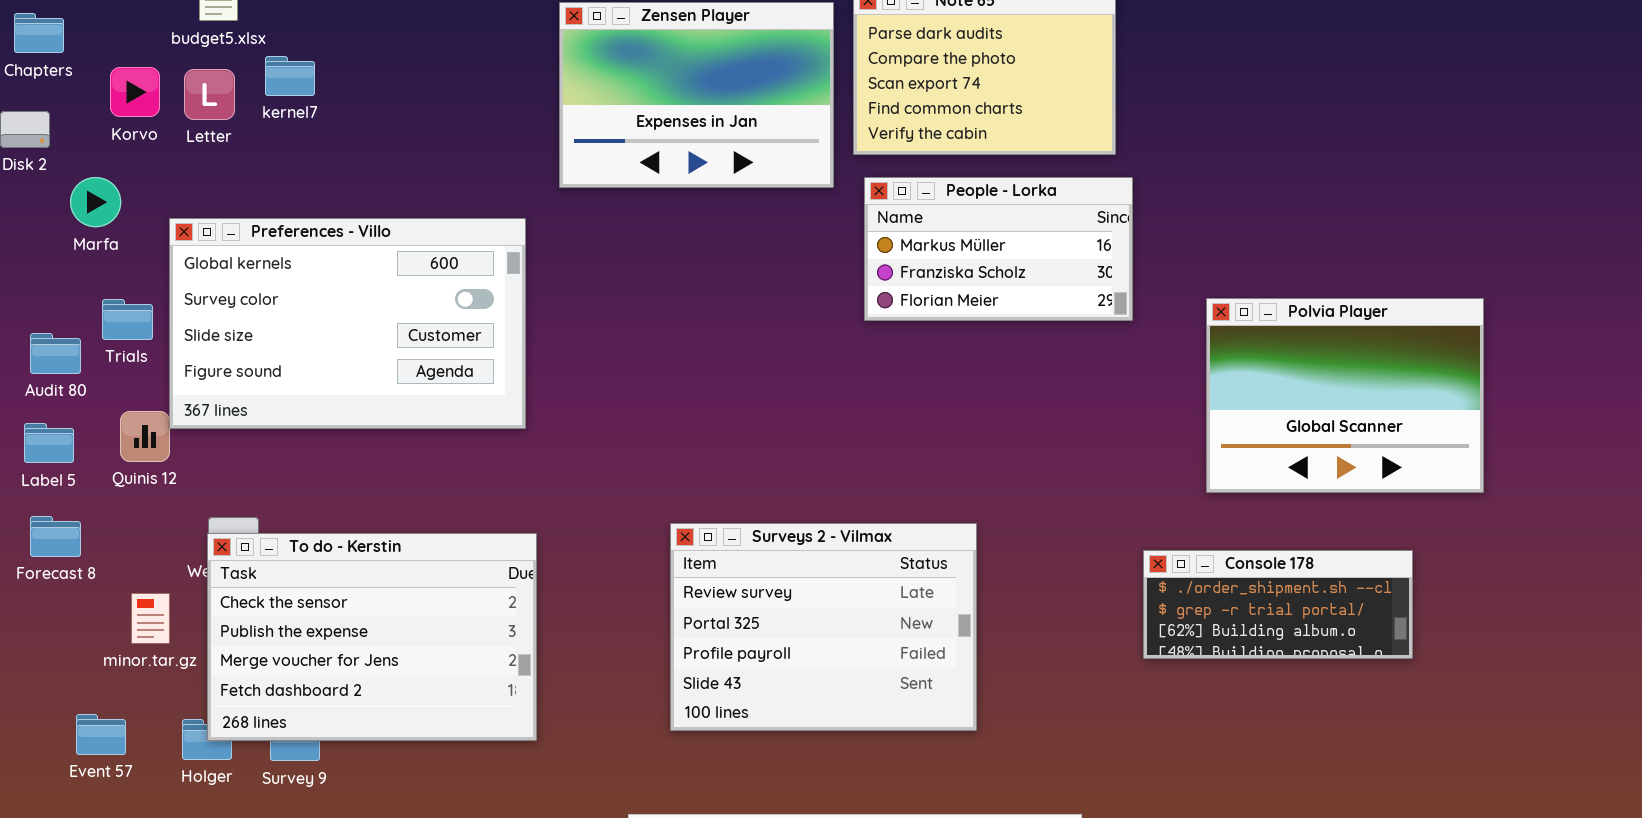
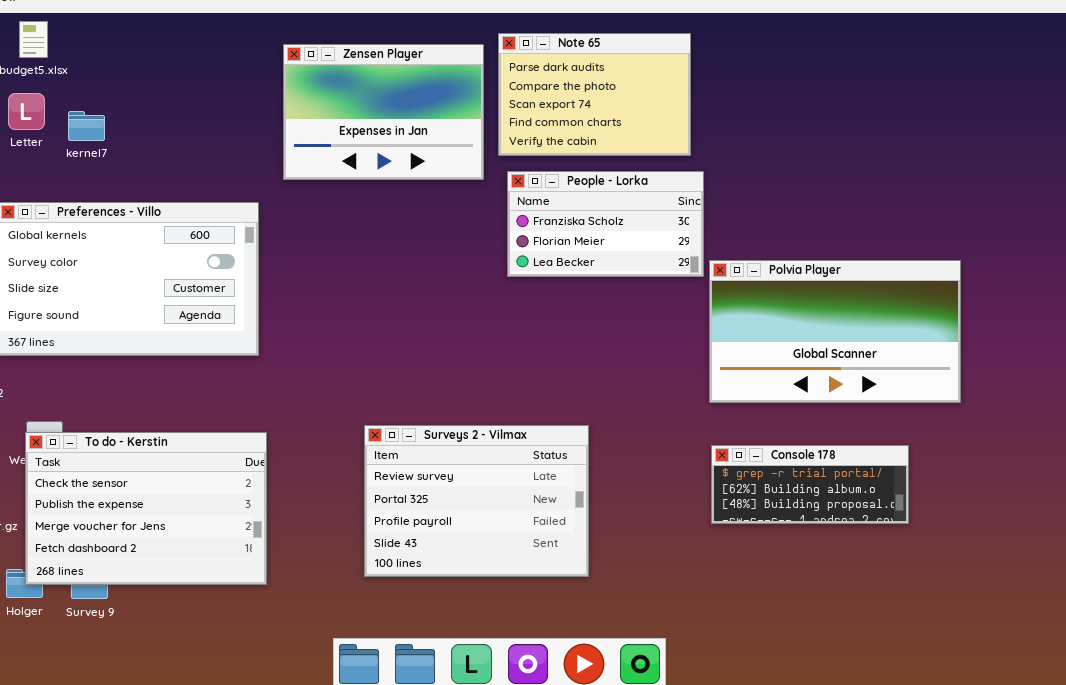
kernel7: [265,56,315,96] -> [68,111,105,141], moved
People - Lorka: [864,177,1133,321] -> [507,171,704,277], scrolled down 1 row
Polvia Player: [1206,298,1484,493] -> [709,260,961,403], resized
Console 178: [1143,550,1413,659] -> [711,445,909,524], scrolled down 1 row

